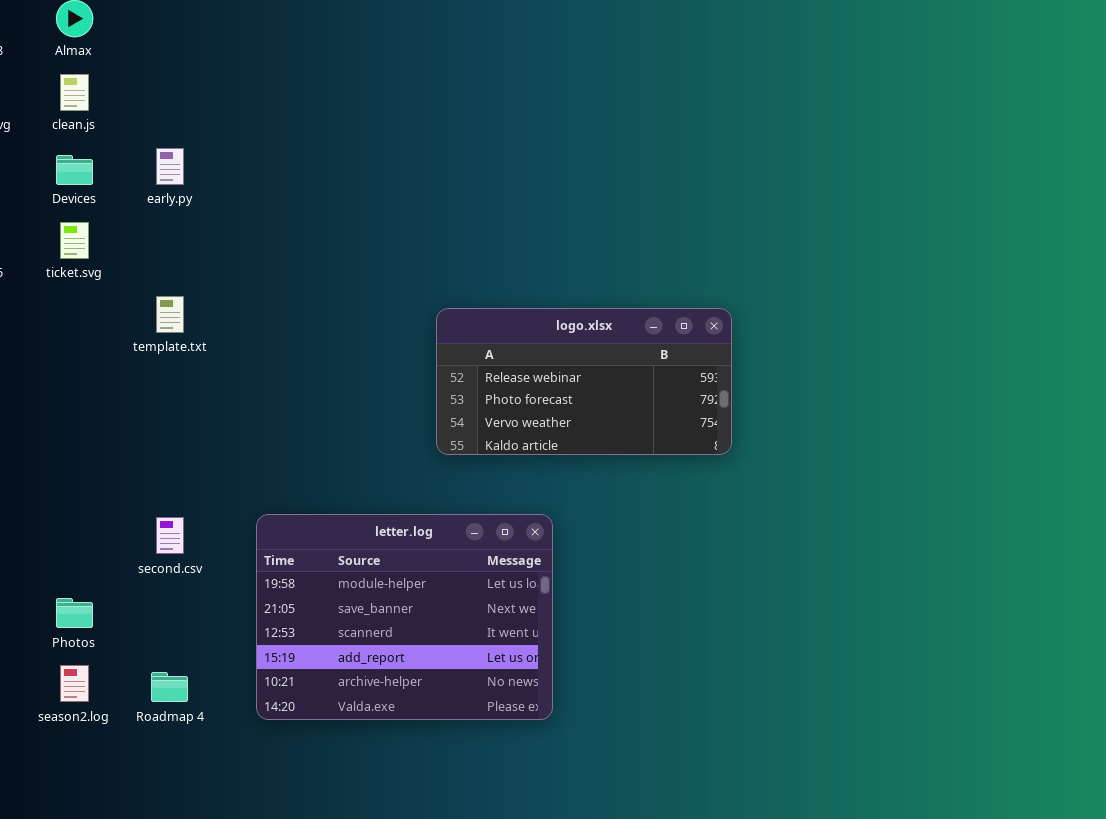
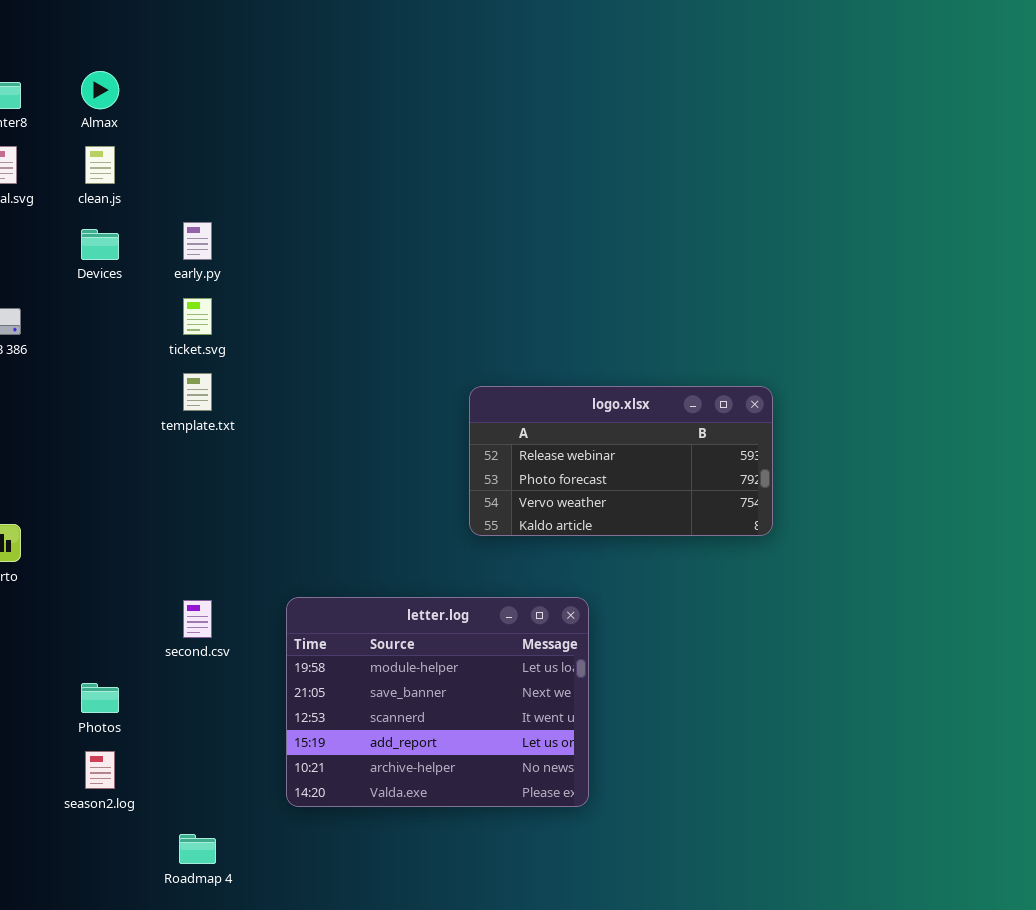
ticket.svg: [60,222,89,259] -> [183,298,212,335], moved
Roadmap 4: [151,672,188,702] -> [179,834,216,864], moved

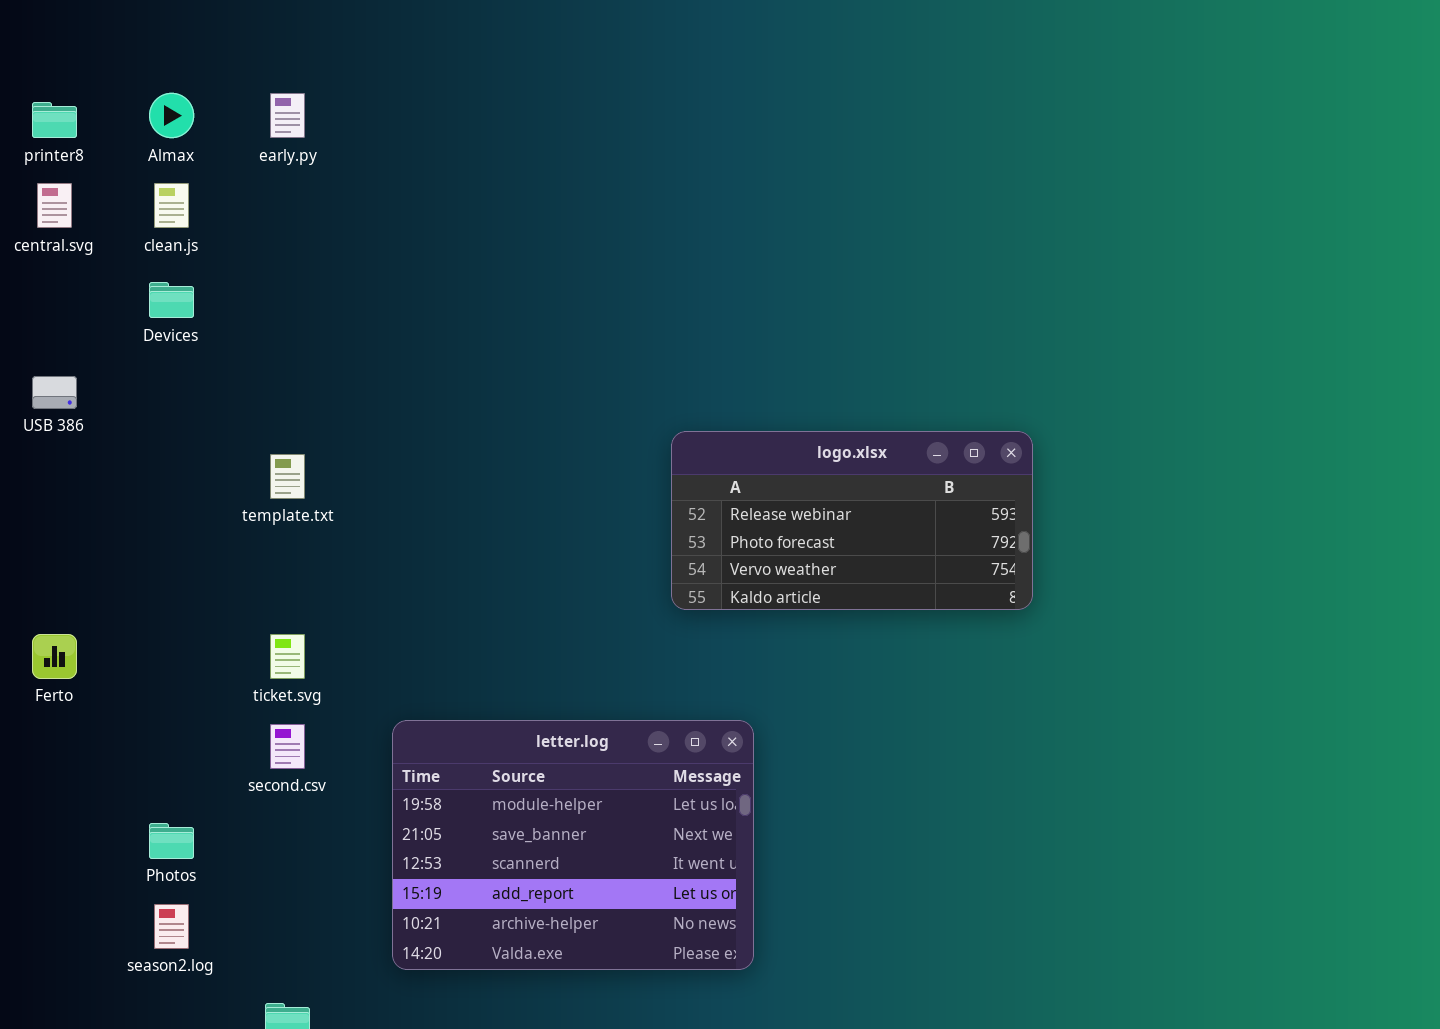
early.py: [183,222,212,260] -> [270,93,305,138], moved
ticket.svg: [183,298,212,335] -> [270,634,305,679], moved
logo.xlsx: [469,386,773,536] -> [671,431,1033,610], moved

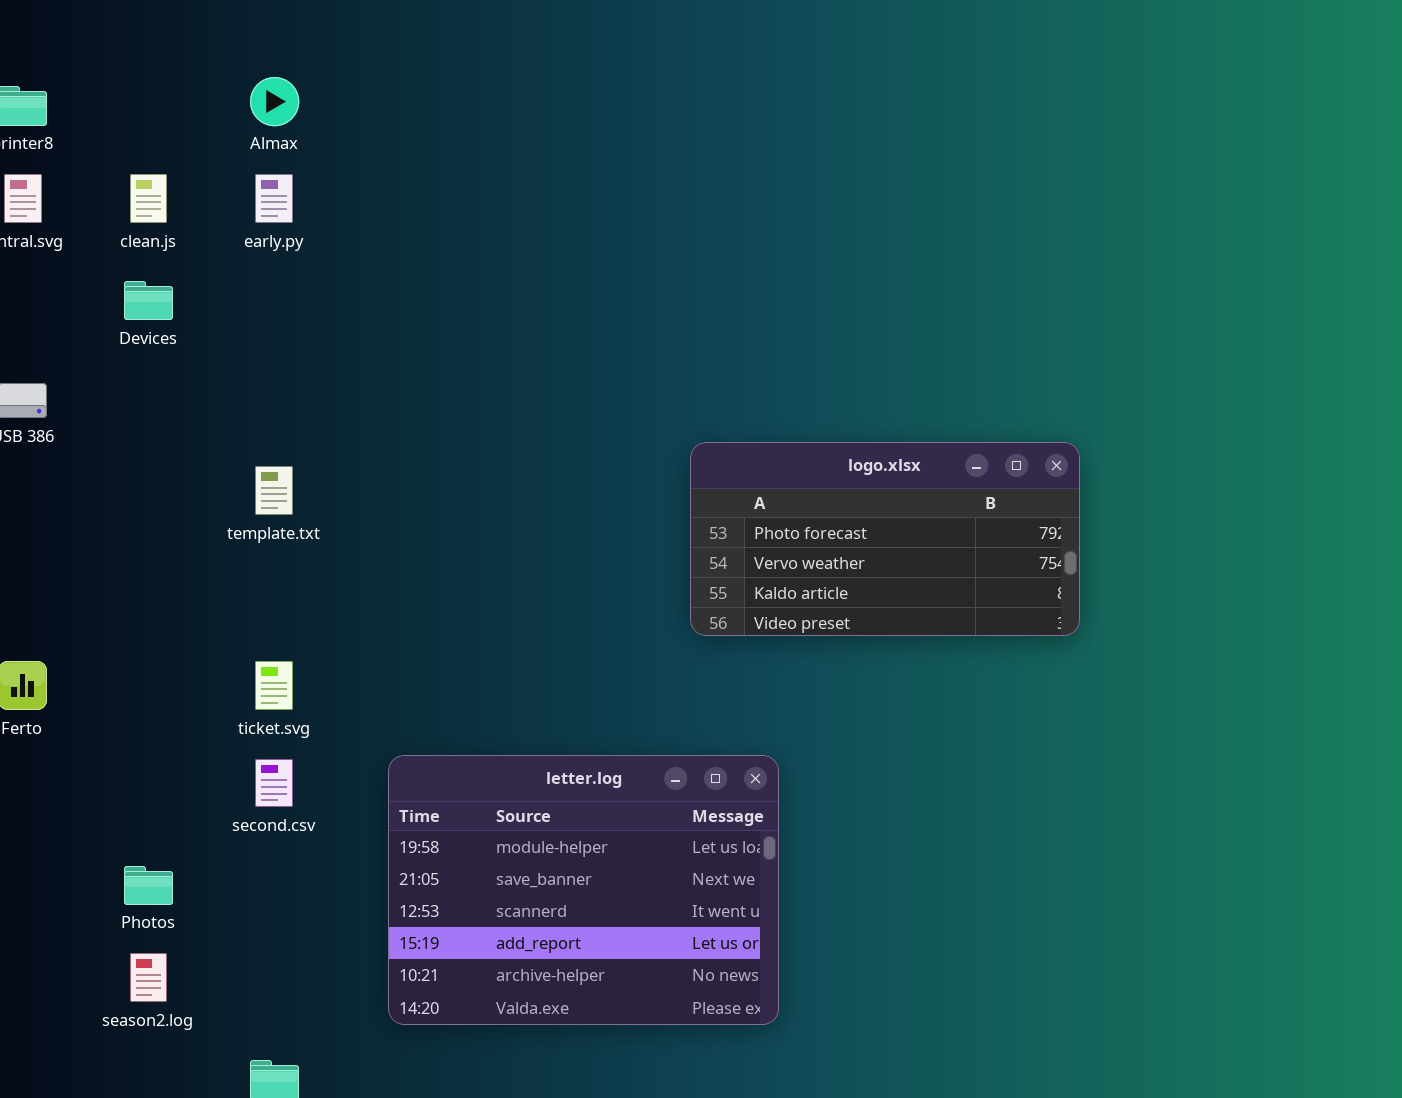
Almax: [149,93,194,138] -> [250,77,299,126], moved
early.py: [270,93,305,138] -> [255,174,293,223], moved
logo.xlsx: [671,431,1033,610] -> [690,442,1080,636], scrolled down 1 row

